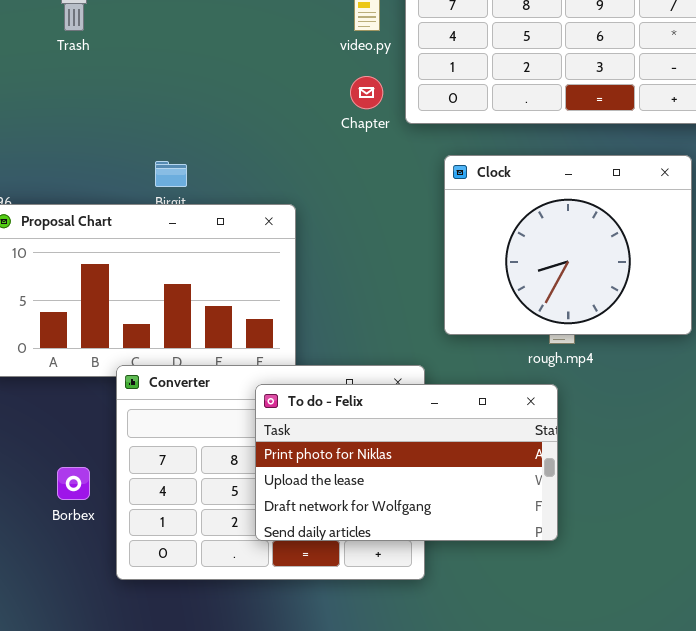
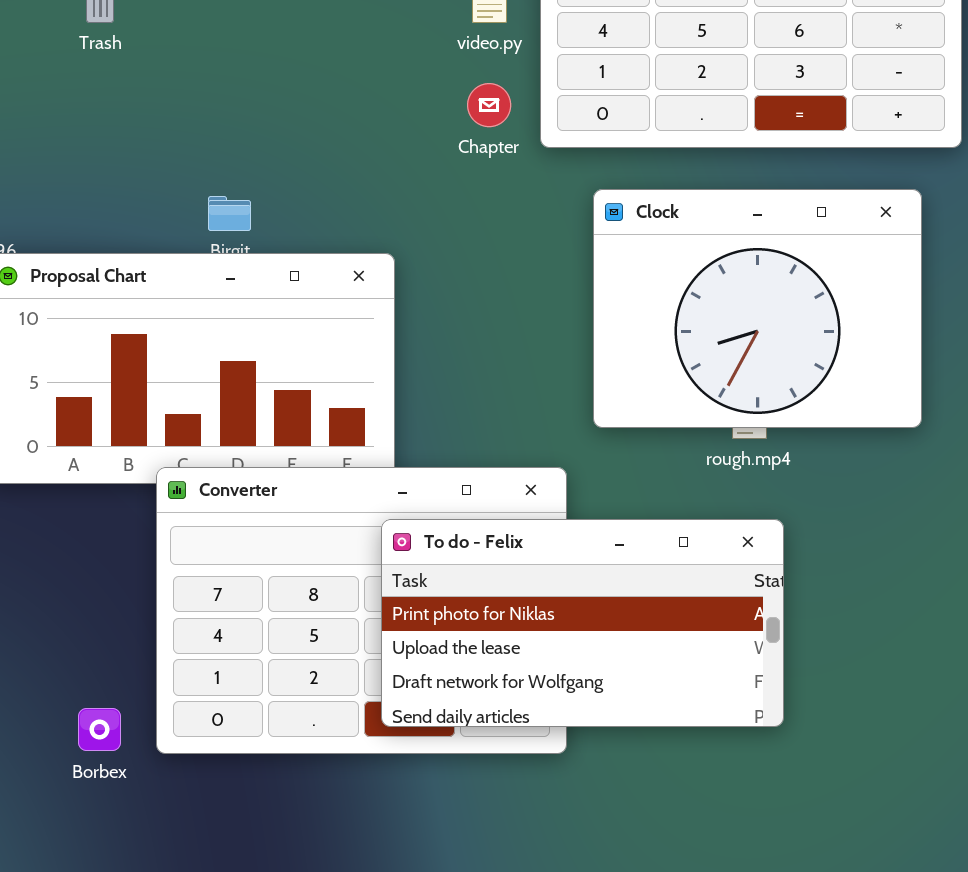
To do - Felix: [255,384,558,541] -> [381,519,784,727], moved
Borbex: [57,467,90,500] -> [78,708,121,751], moved

